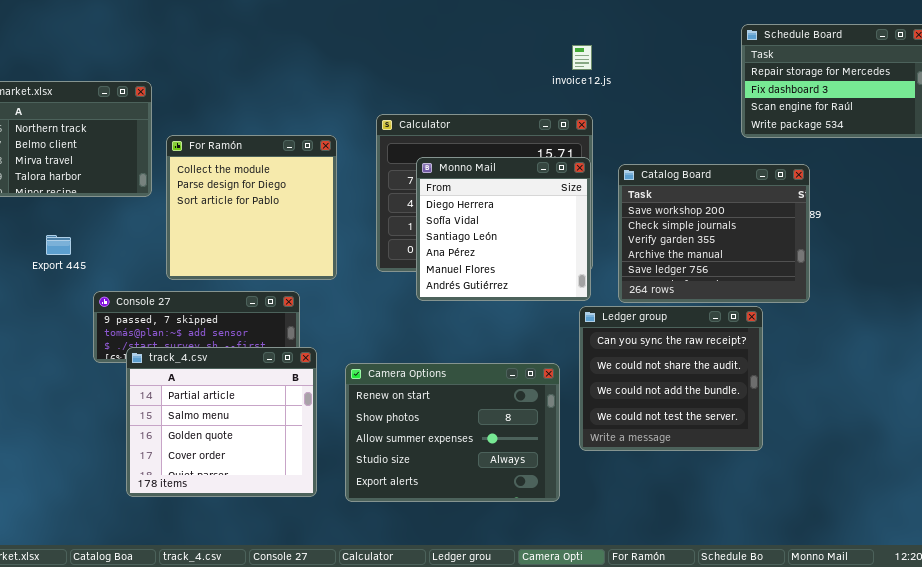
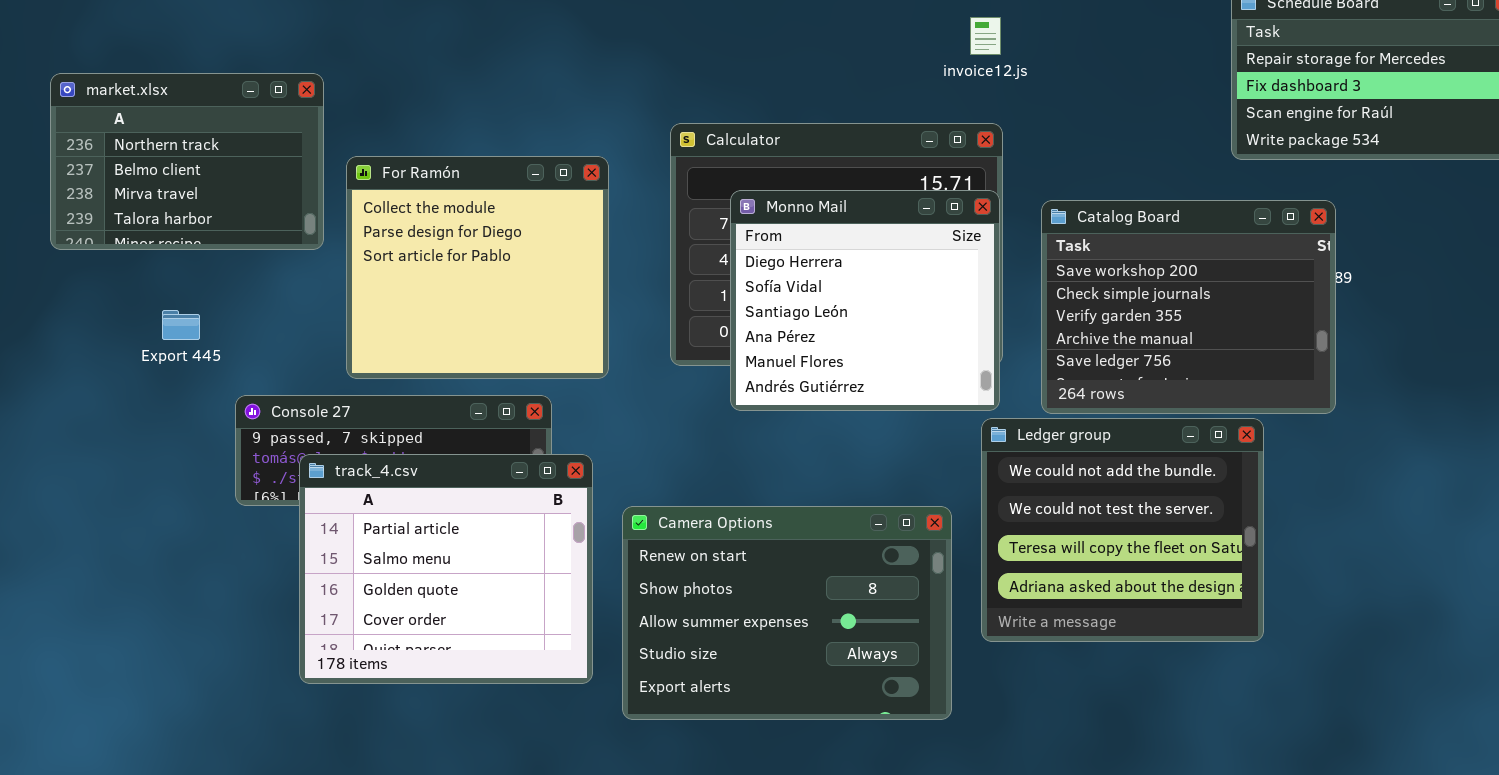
Ledger group: [579,306,763,451] -> [981,418,1264,642], scrolled down 2 rows
track_4.csv: [126,347,317,497] -> [299,454,593,684], moved

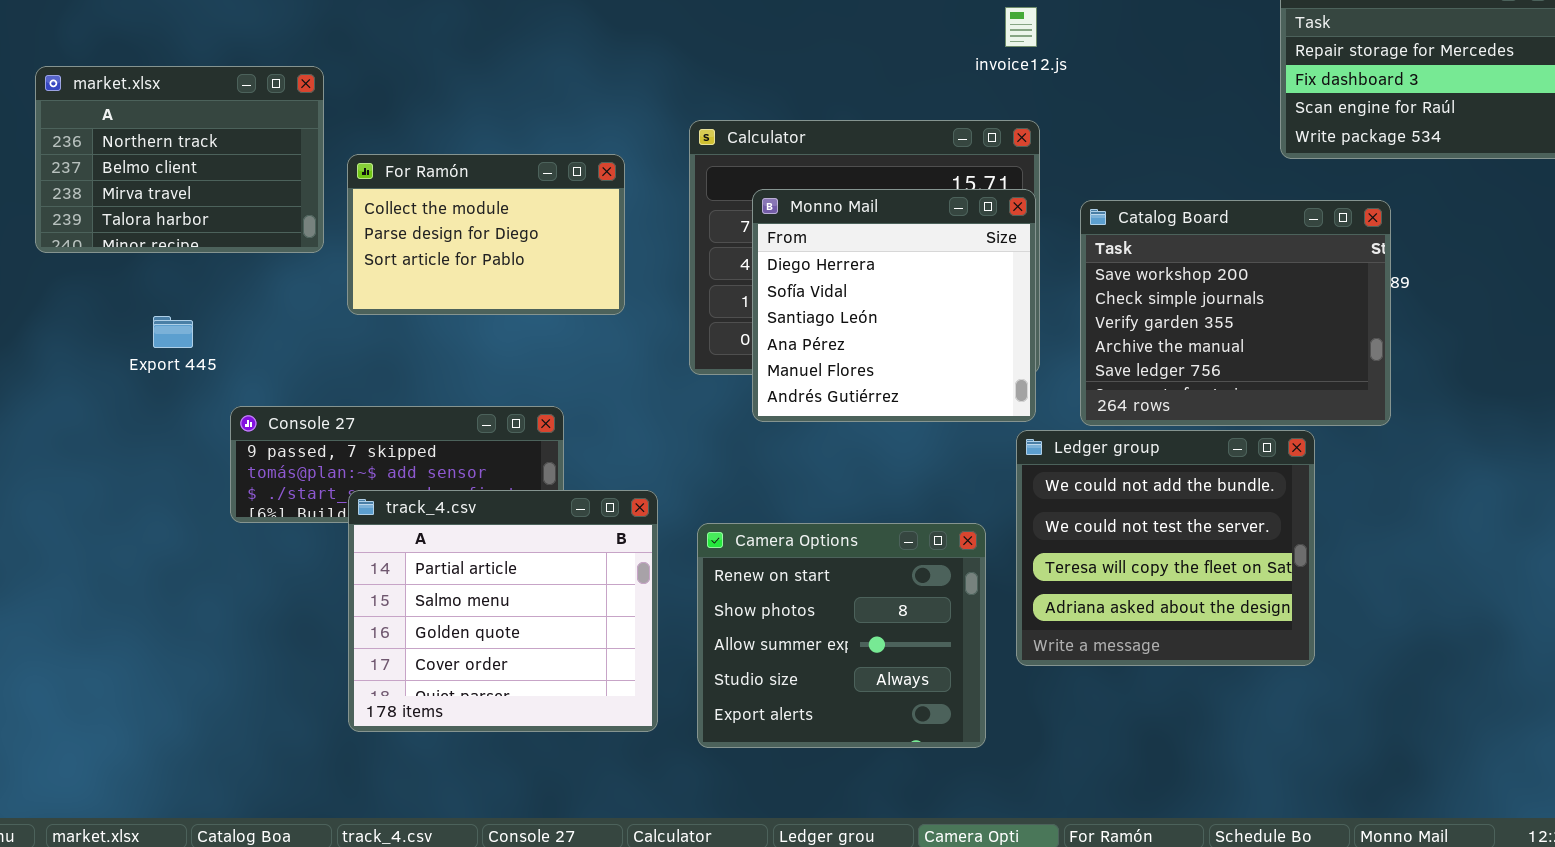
For Ramón: [346,156,609,379] -> [347,154,625,315], resized
track_4.csv: [299,454,593,684] -> [348,490,658,732], moved
Camera Options: [622,506,952,720] -> [697,523,986,748], resized

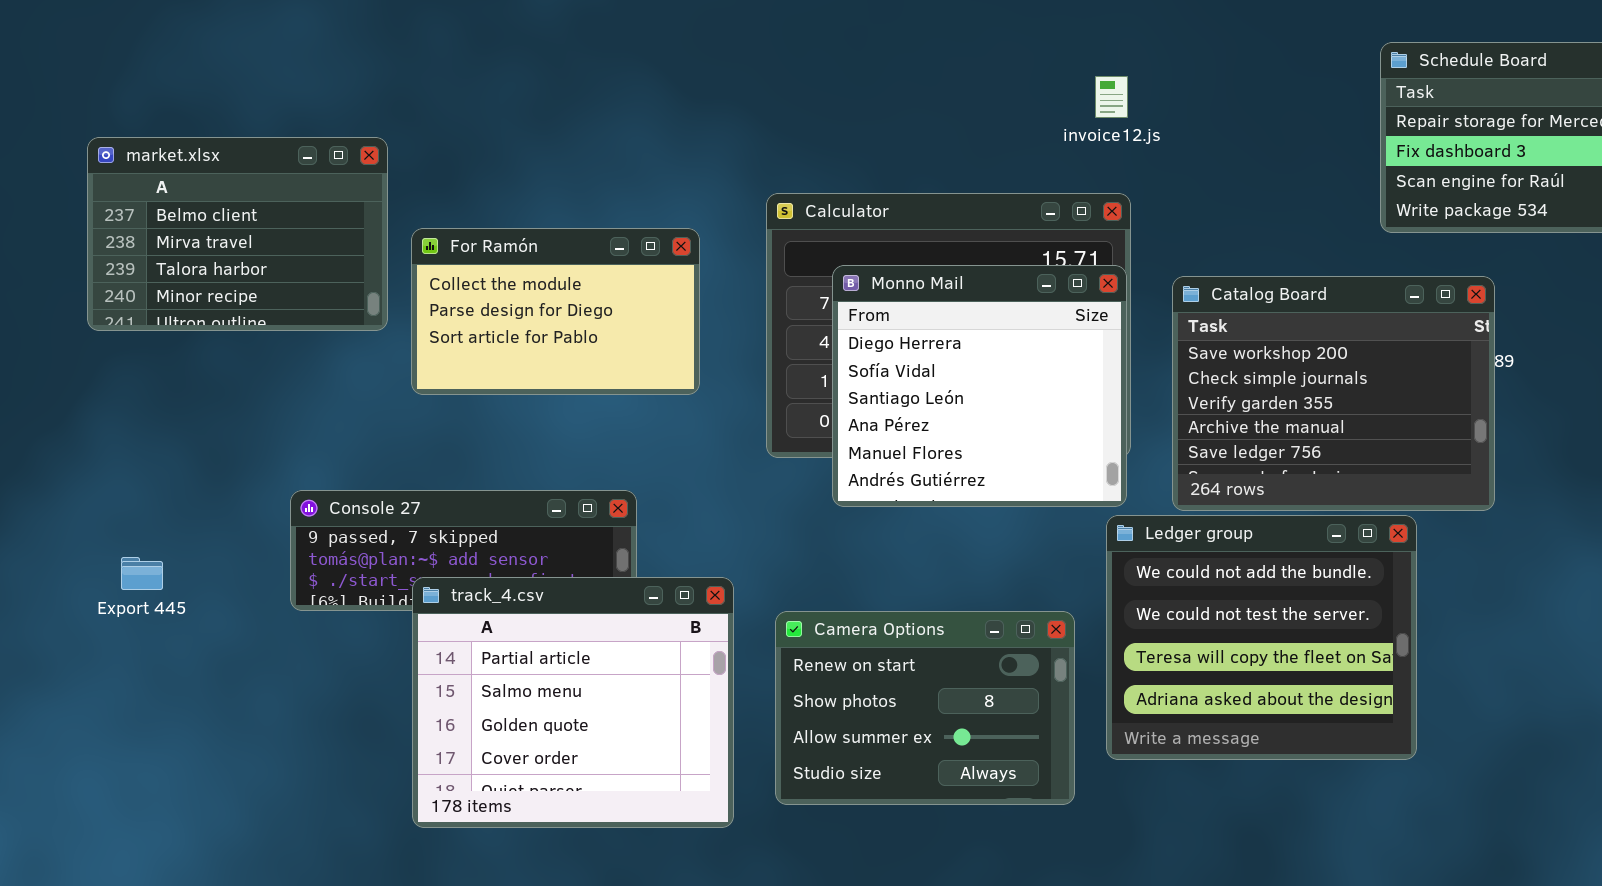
market.xlsx: [35,66,324,253] -> [87,137,388,331], scrolled down 1 row
Export 445: [153,316,193,348] -> [121,557,163,590], moved
Camera Options: [697,523,986,748] -> [775,611,1075,805], resized

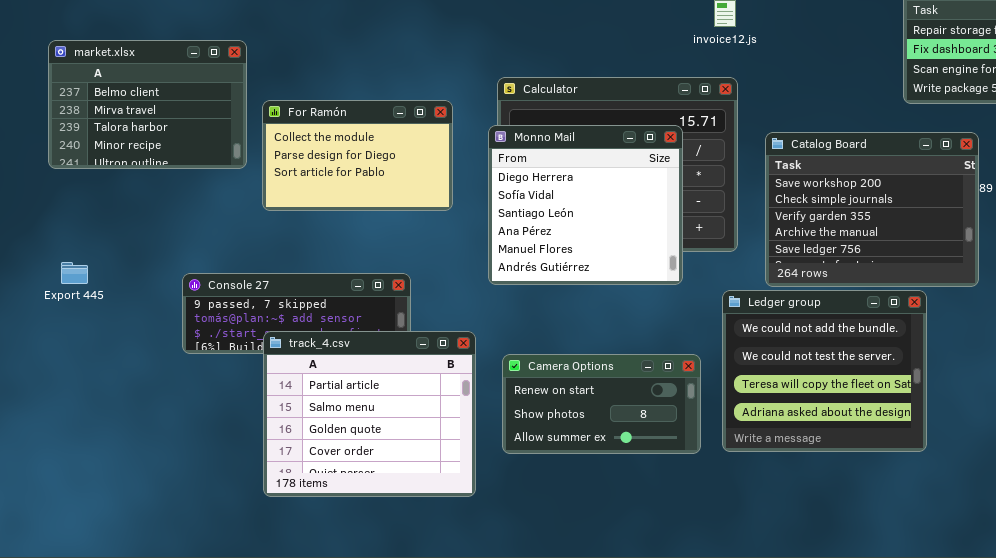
Monno Mail: [832,265,1127,507] -> [488,125,683,285], moved
Export 445: [121,557,163,590] -> [61,262,88,284], moved
Camera Options: [775,611,1075,805] -> [502,354,701,454], resized

